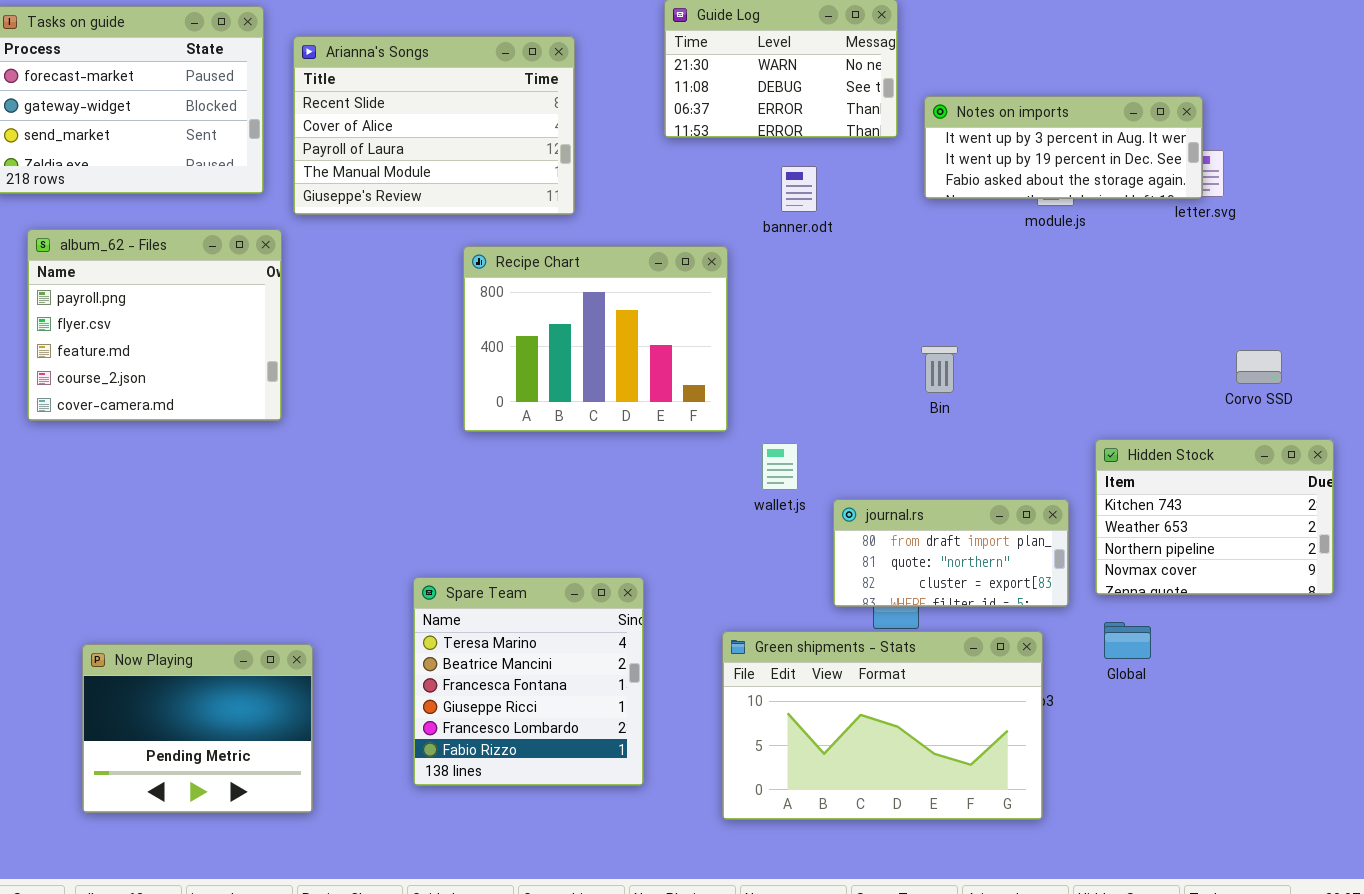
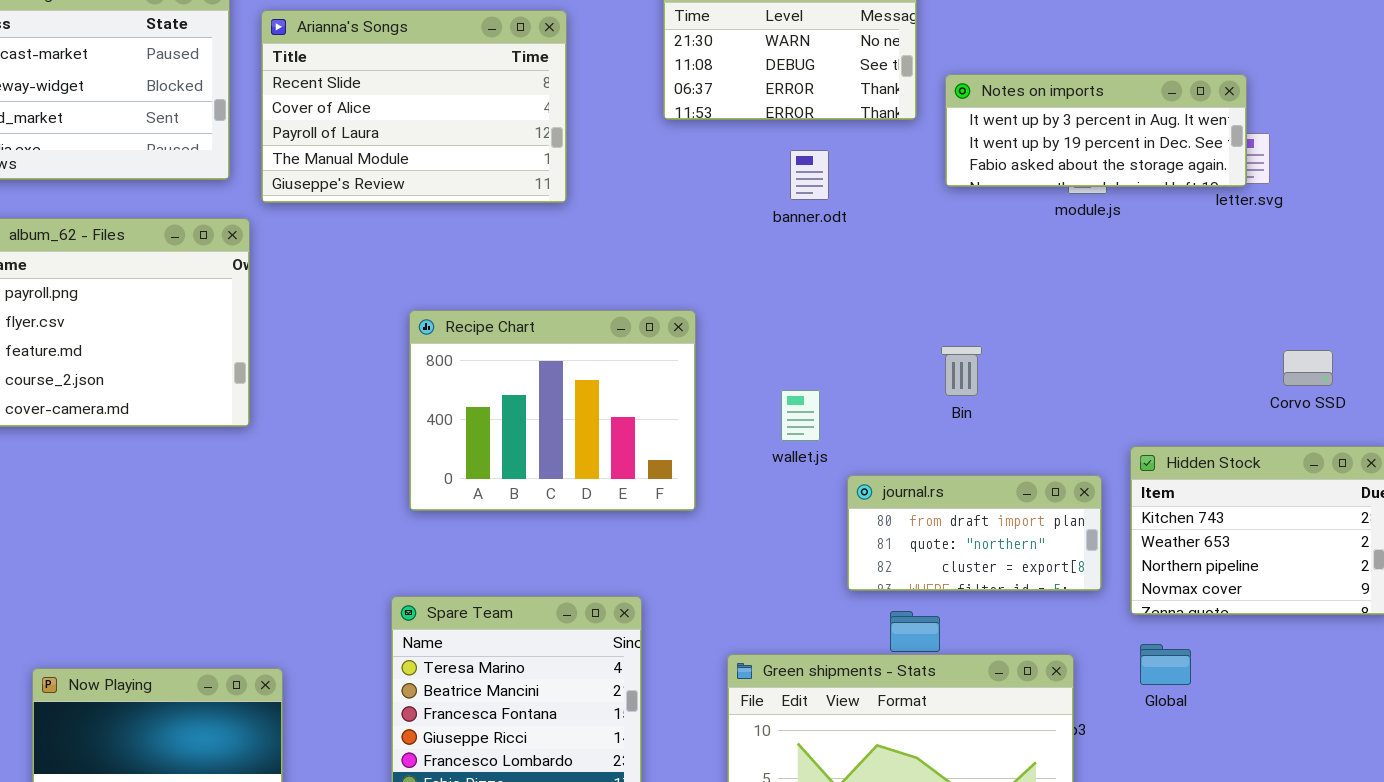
Recipe Chart: [463,246,728,432] -> [409,310,696,511], moved
wallet.js: [762,443,798,490] -> [781,390,820,441], moved
journal.rs: [833,499,1069,607] -> [847,475,1102,591], moved

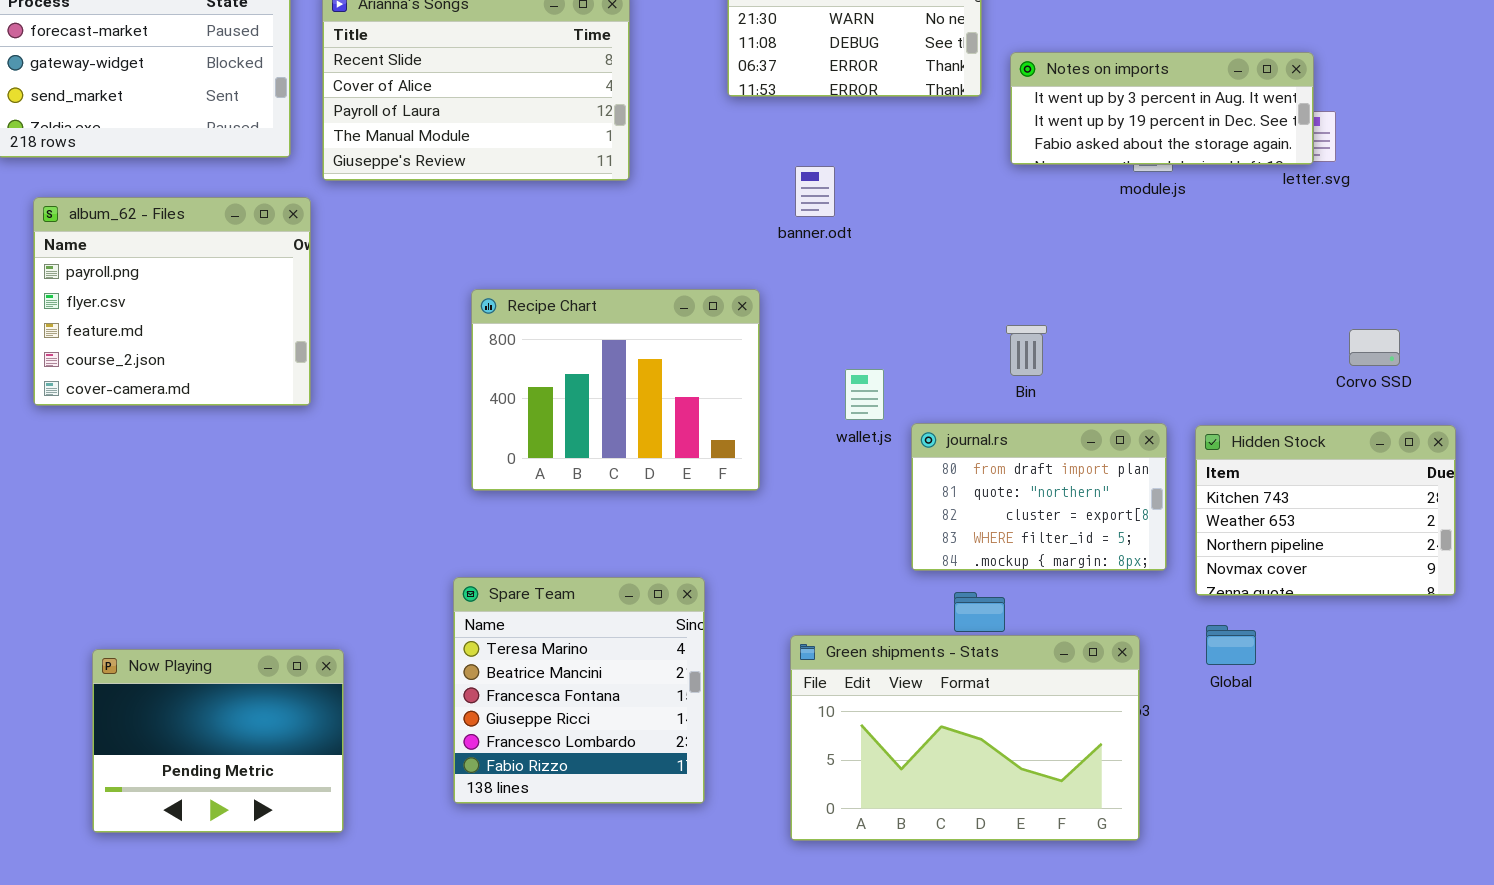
banner.odt: [790,150,829,200] -> [795,166,835,217], moved
journal.rs: [847,475,1102,591] -> [911,423,1167,571], resized

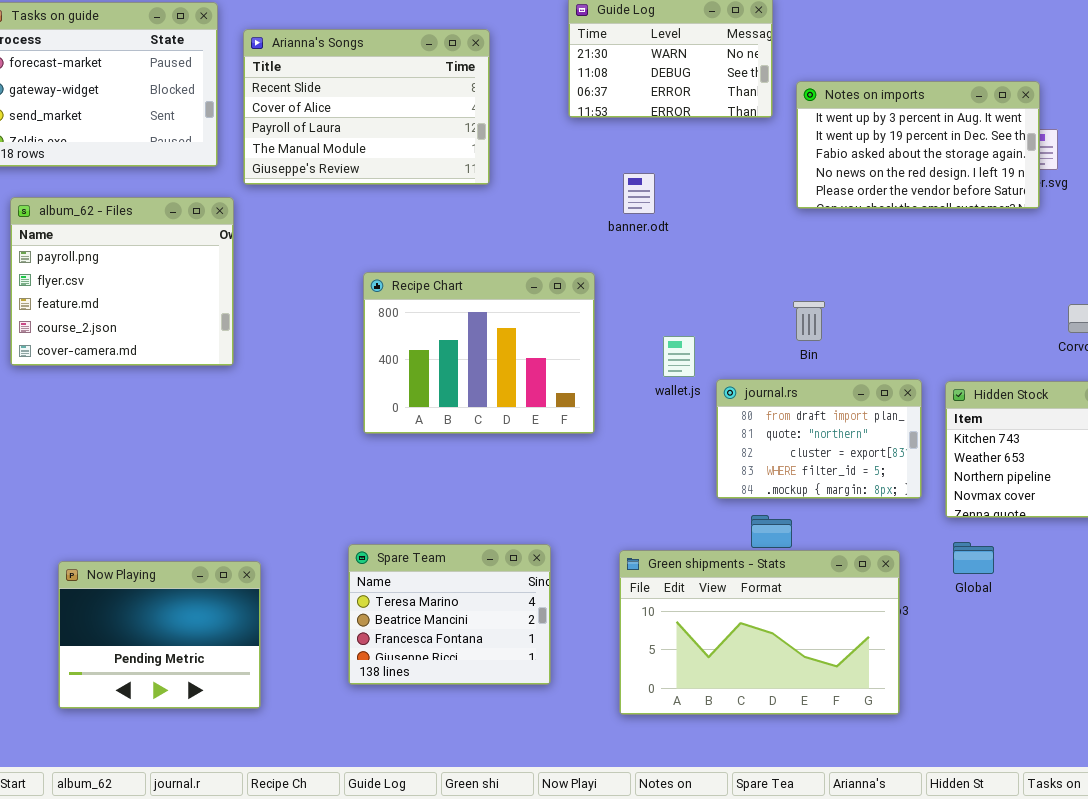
Notes on imports: [1010,52,1314,165] -> [796,81,1040,209], resized
Spare Team: [453,577,705,804] -> [348,544,551,685], resized

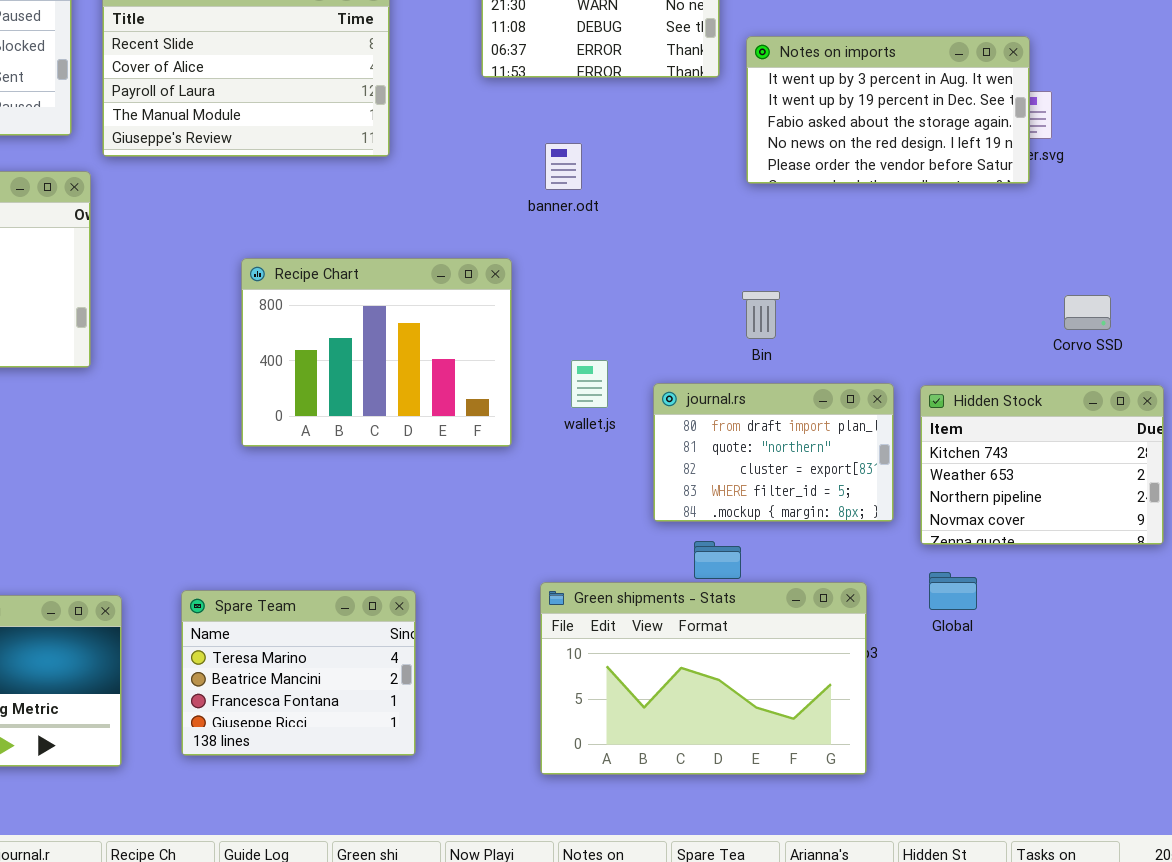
wallet.js: [663,336,695,377] -> [571,360,608,408], moved
Spare Team: [348,544,551,685] -> [181,590,416,756], moved

